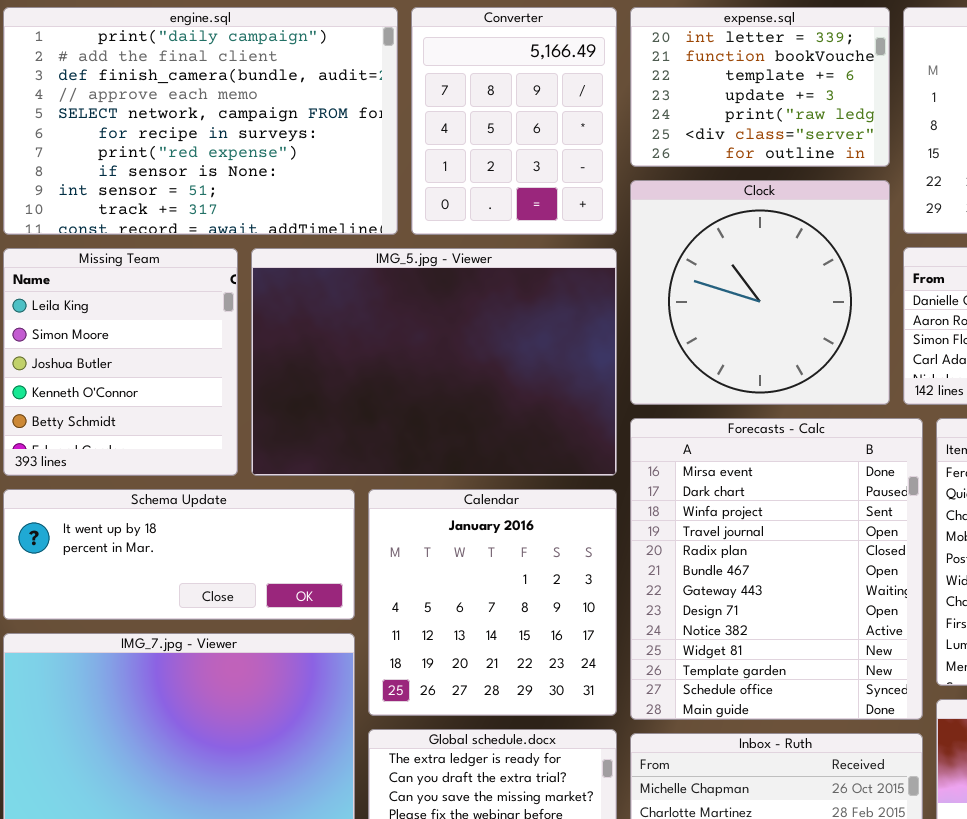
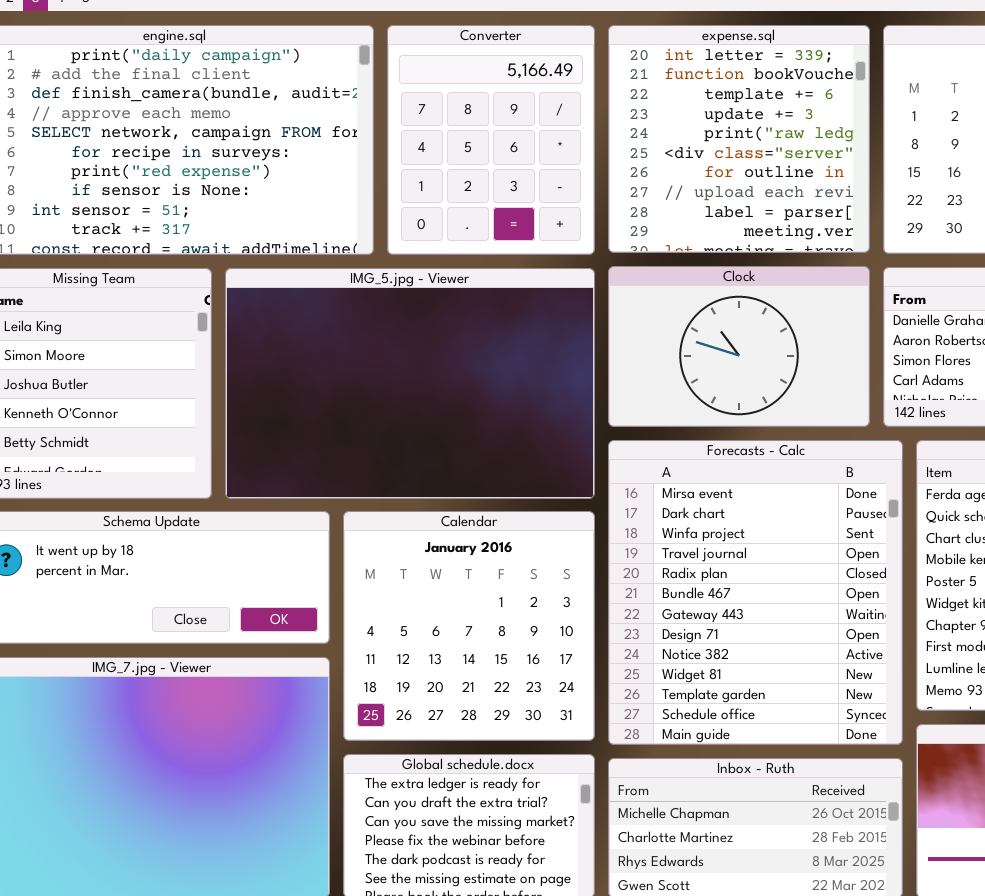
expense.sql: [630,7,890,167] -> [608,25,870,253], resized
Clock: [630,180,890,405] -> [608,266,870,427], resized

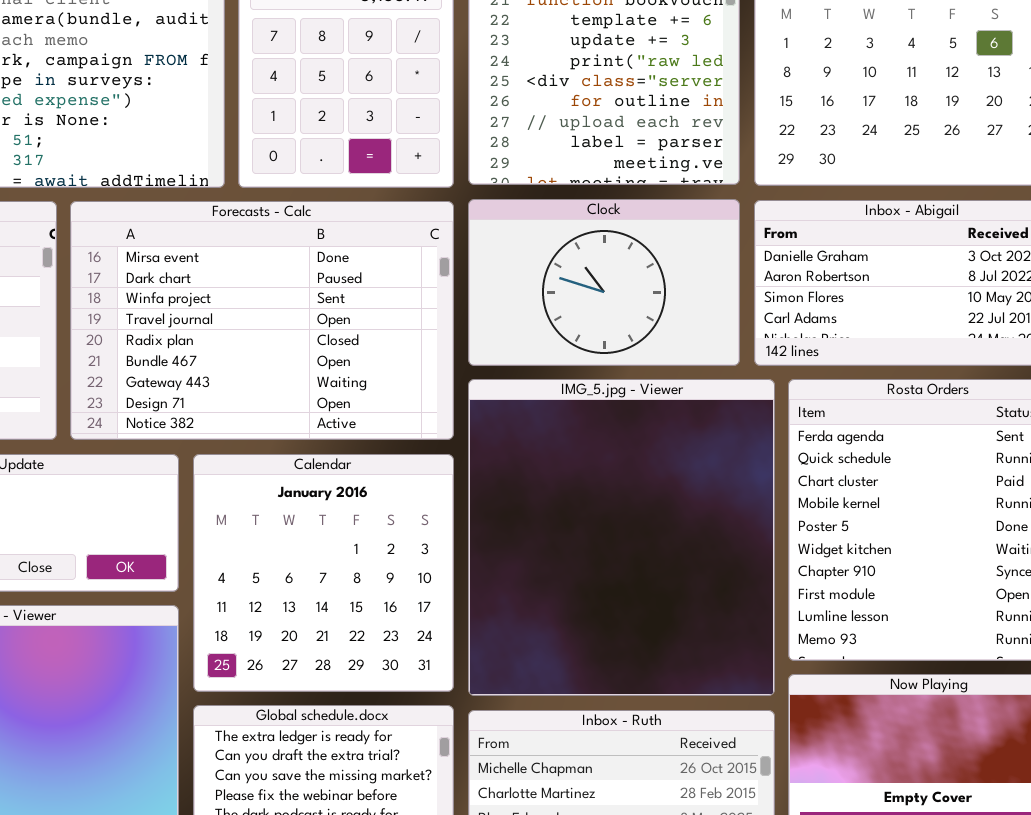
IMG_5.jpg - Viewer: [225,268,595,499] -> [468,379,775,696], moved, resized
Forecasts - Calc: [608,440,903,745] -> [70,201,454,440], moved, resized

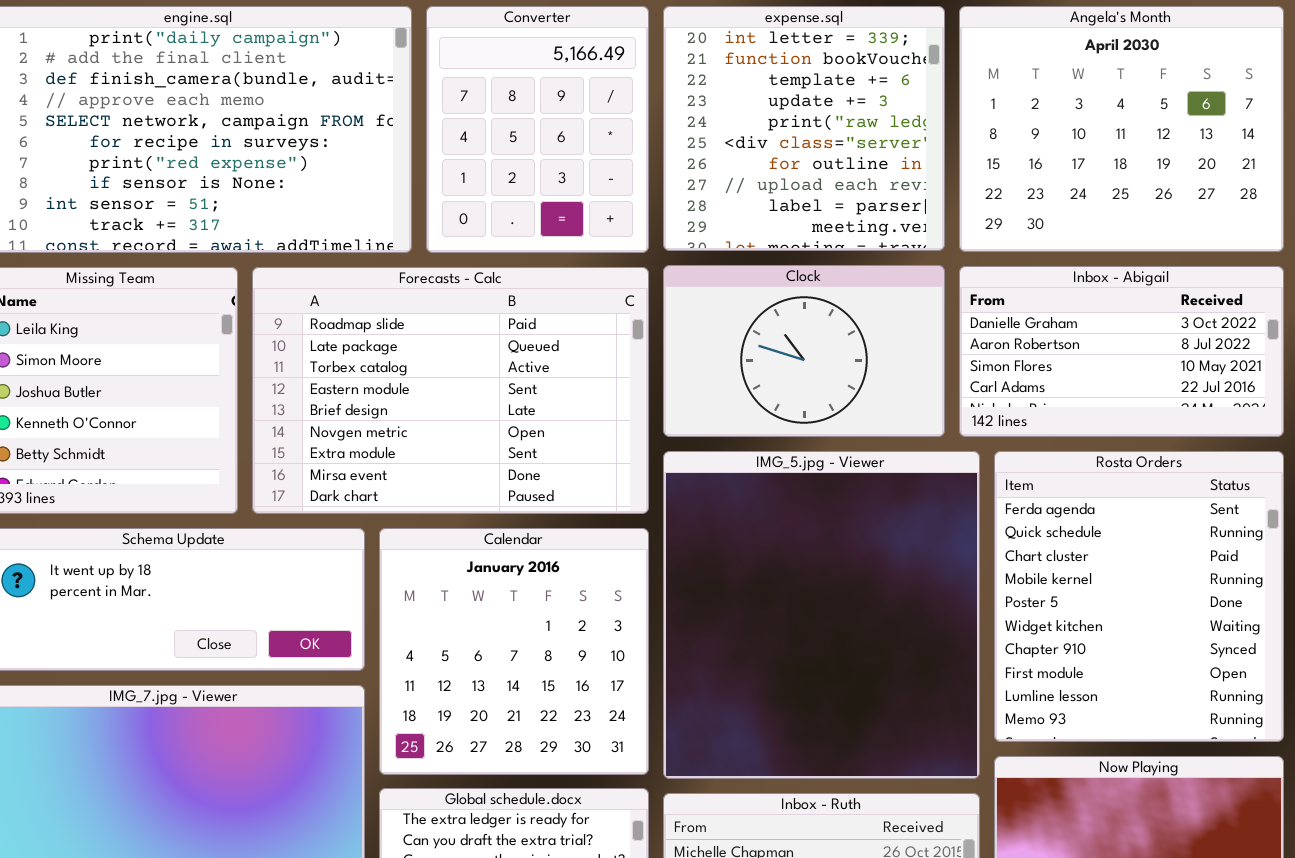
Forecasts - Calc: [70,201,454,440] -> [252,267,649,514], scrolled up 7 rows

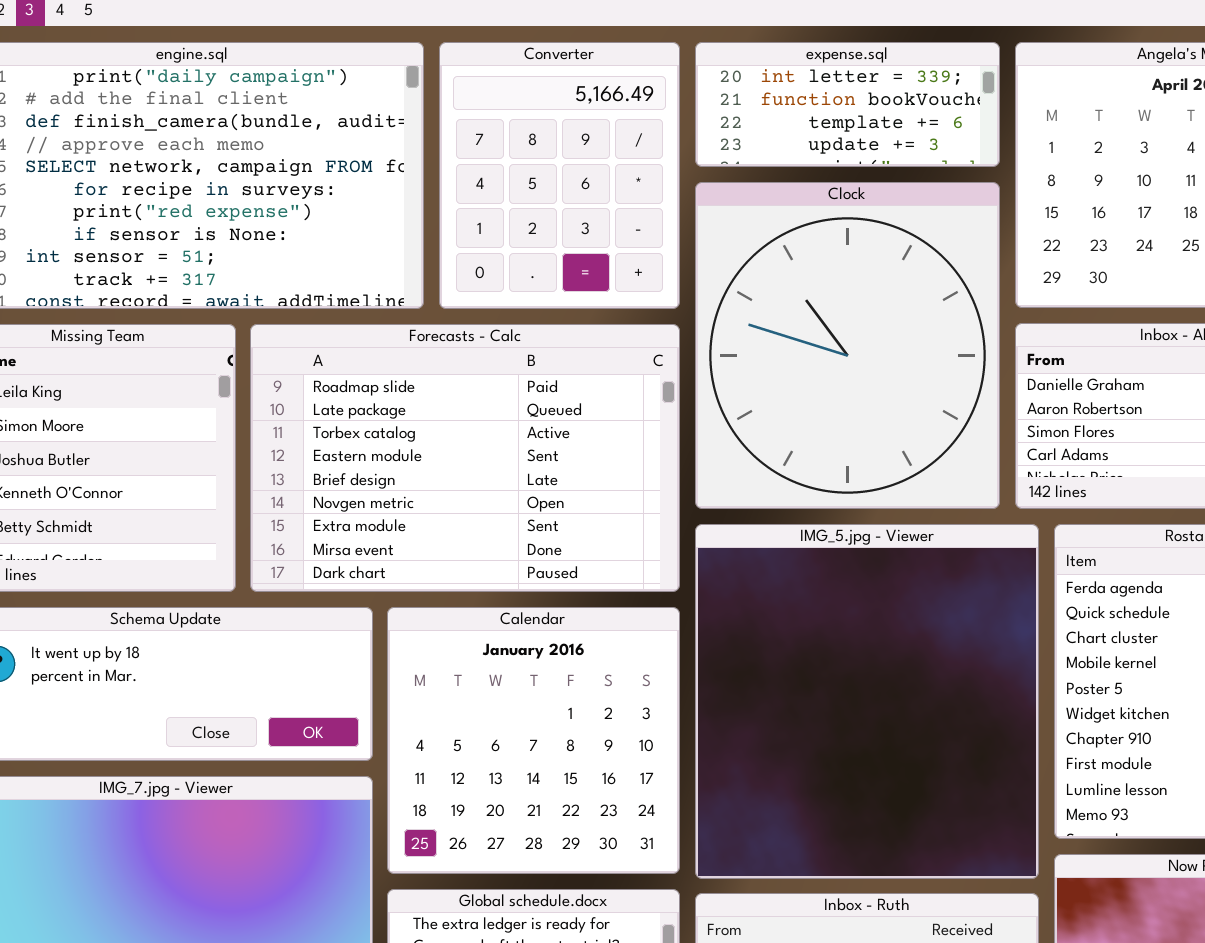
expense.sql: [663,6,945,251] -> [695,42,1000,167], resized
Clock: [663,265,945,437] -> [695,182,1000,509], resized

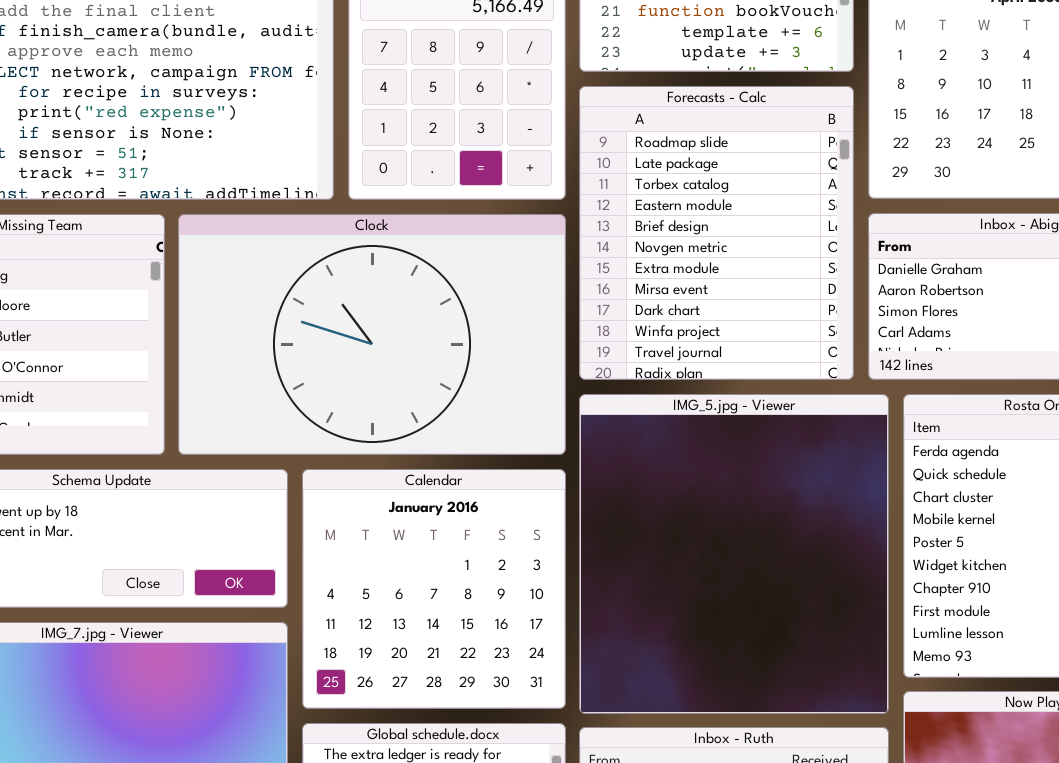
Clock: [695,182,1000,509] -> [178,214,566,455], moved, resized
Forecasts - Calc: [250,324,680,592] -> [579,86,854,380], moved, resized

